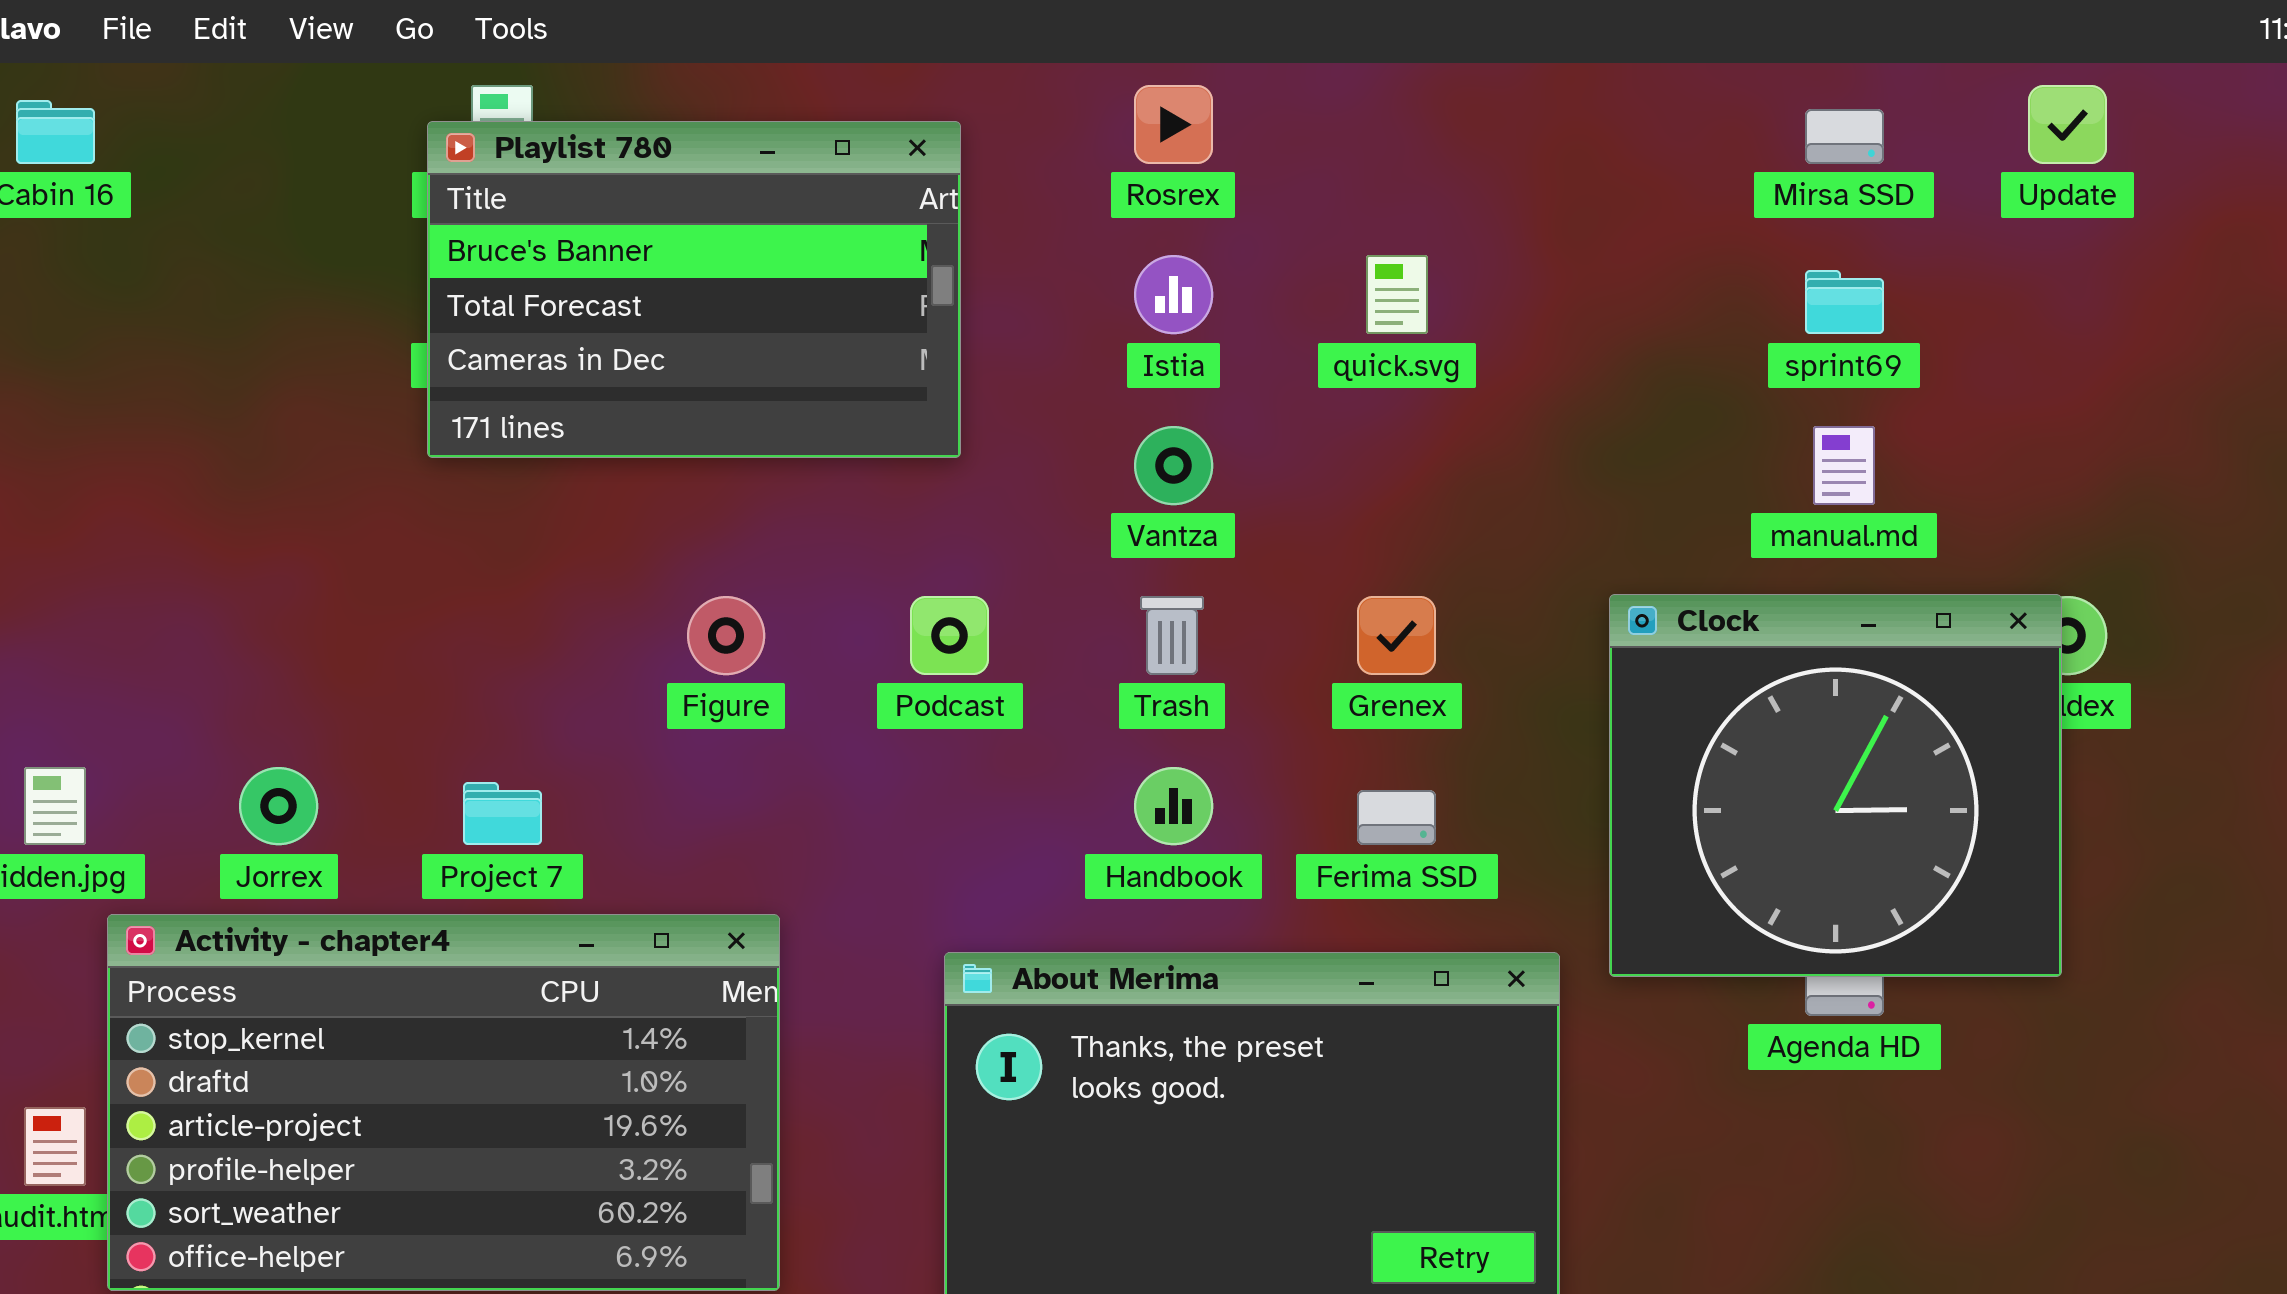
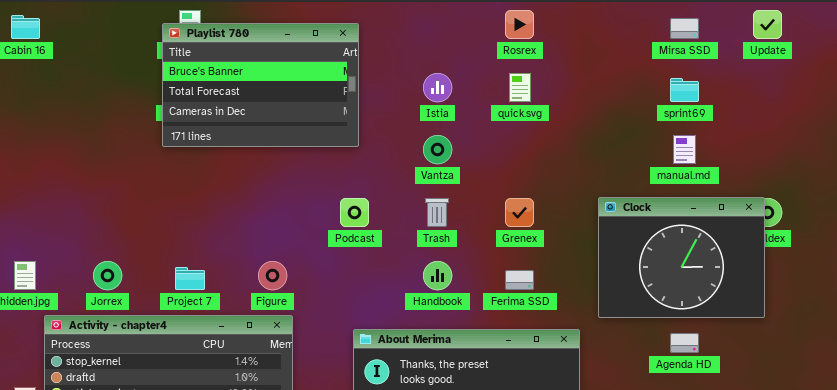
Rosrex: [1134,85,1213,164] -> [505,10,534,39], moved
Clock: [1609,594,2062,977] -> [598,197,765,318], resized
Figure: [687,596,765,675] -> [258,261,287,290], moved

